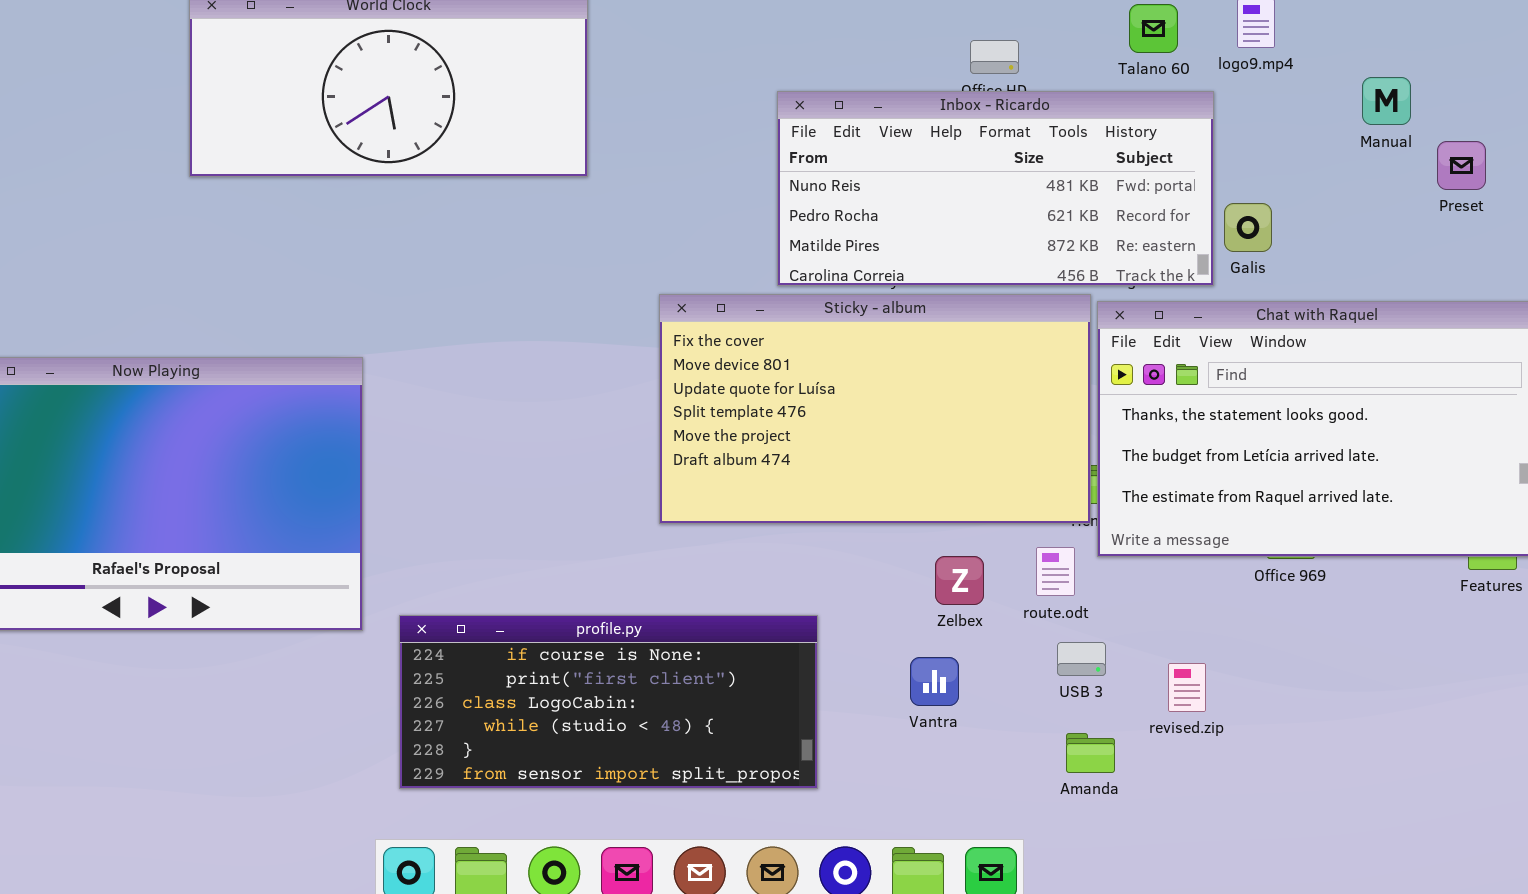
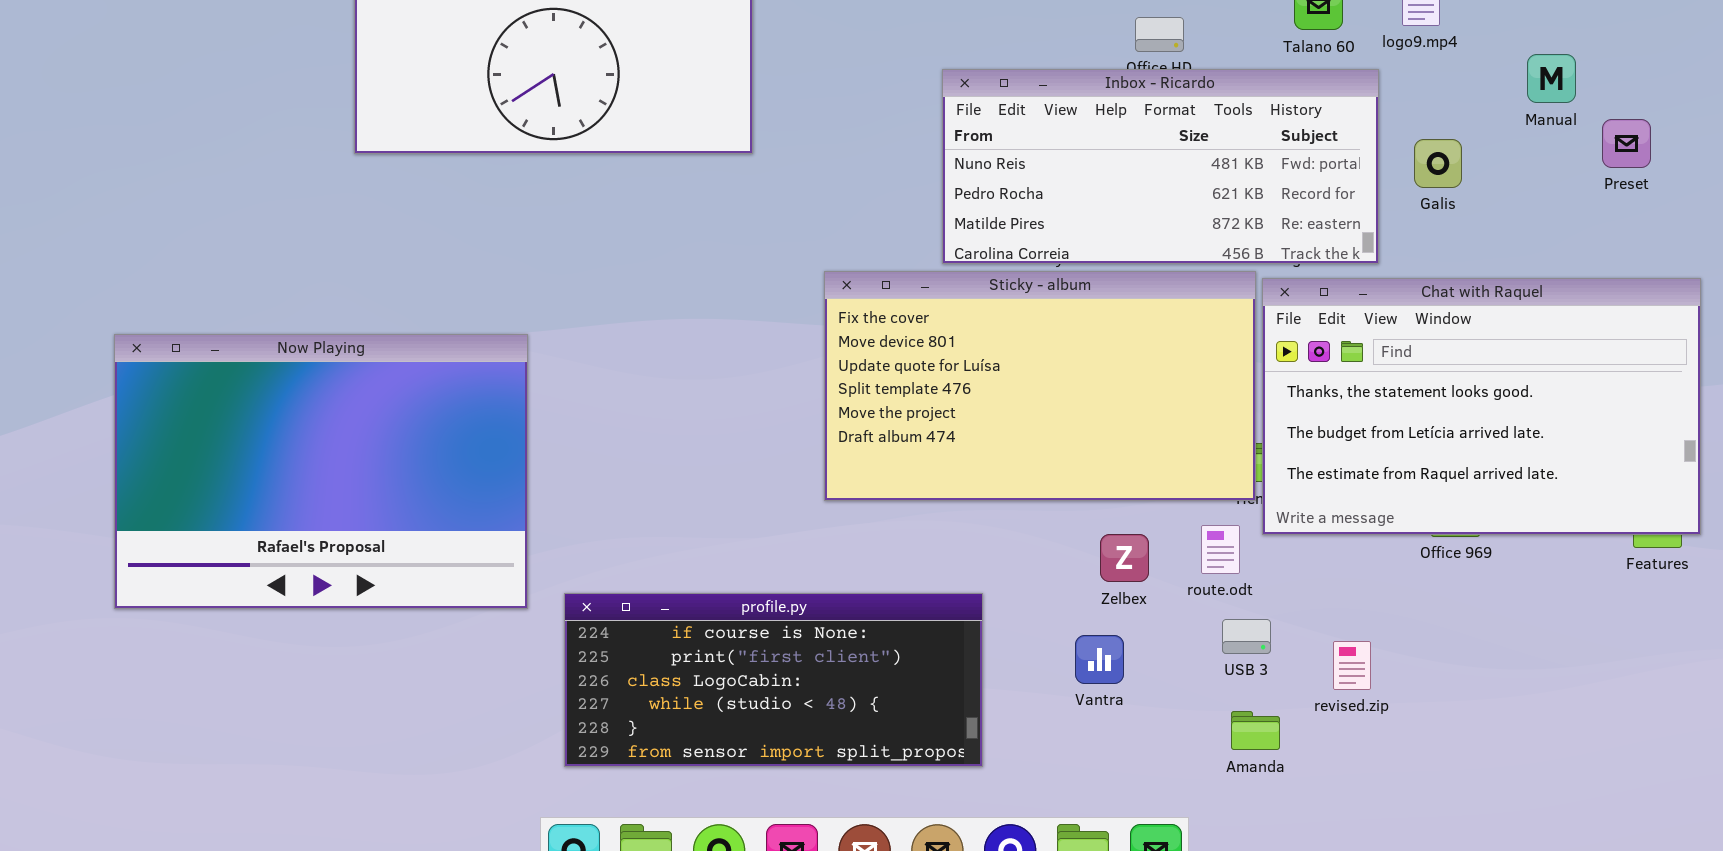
Galis: [1224,203,1272,252] -> [1414,139,1462,188], moved

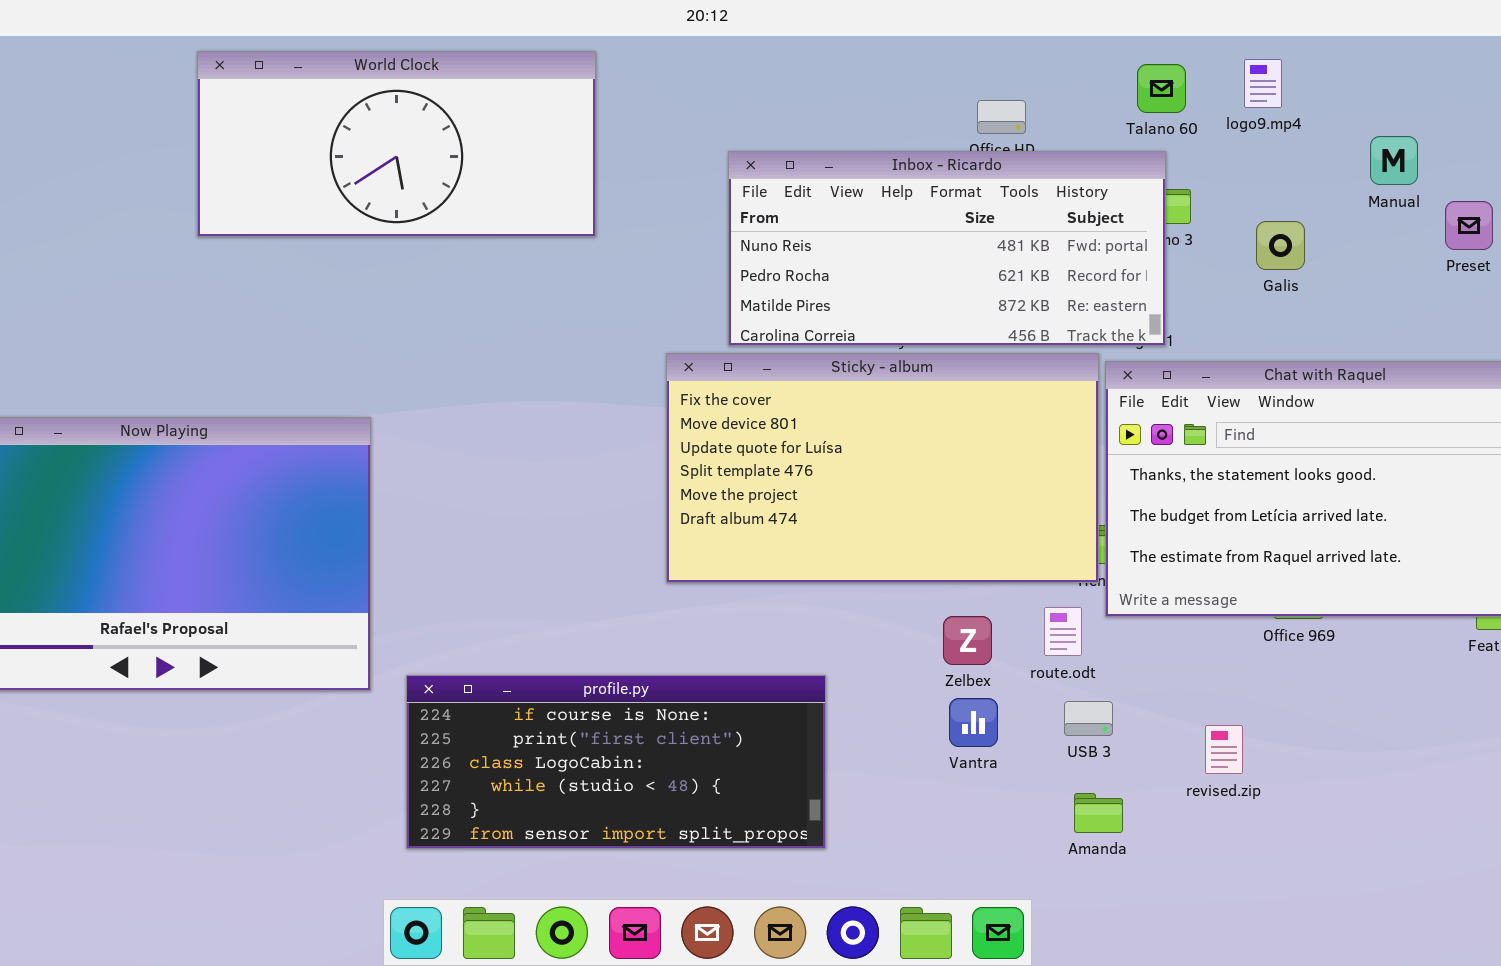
Inbox - Ricardo: [942,69,1379,264] -> [728,151,1166,346], moved
Vantra: [1075,635,1124,684] -> [949,698,998,747], moved
revised.zip: [1333,641,1371,690] -> [1205,725,1243,774], moved

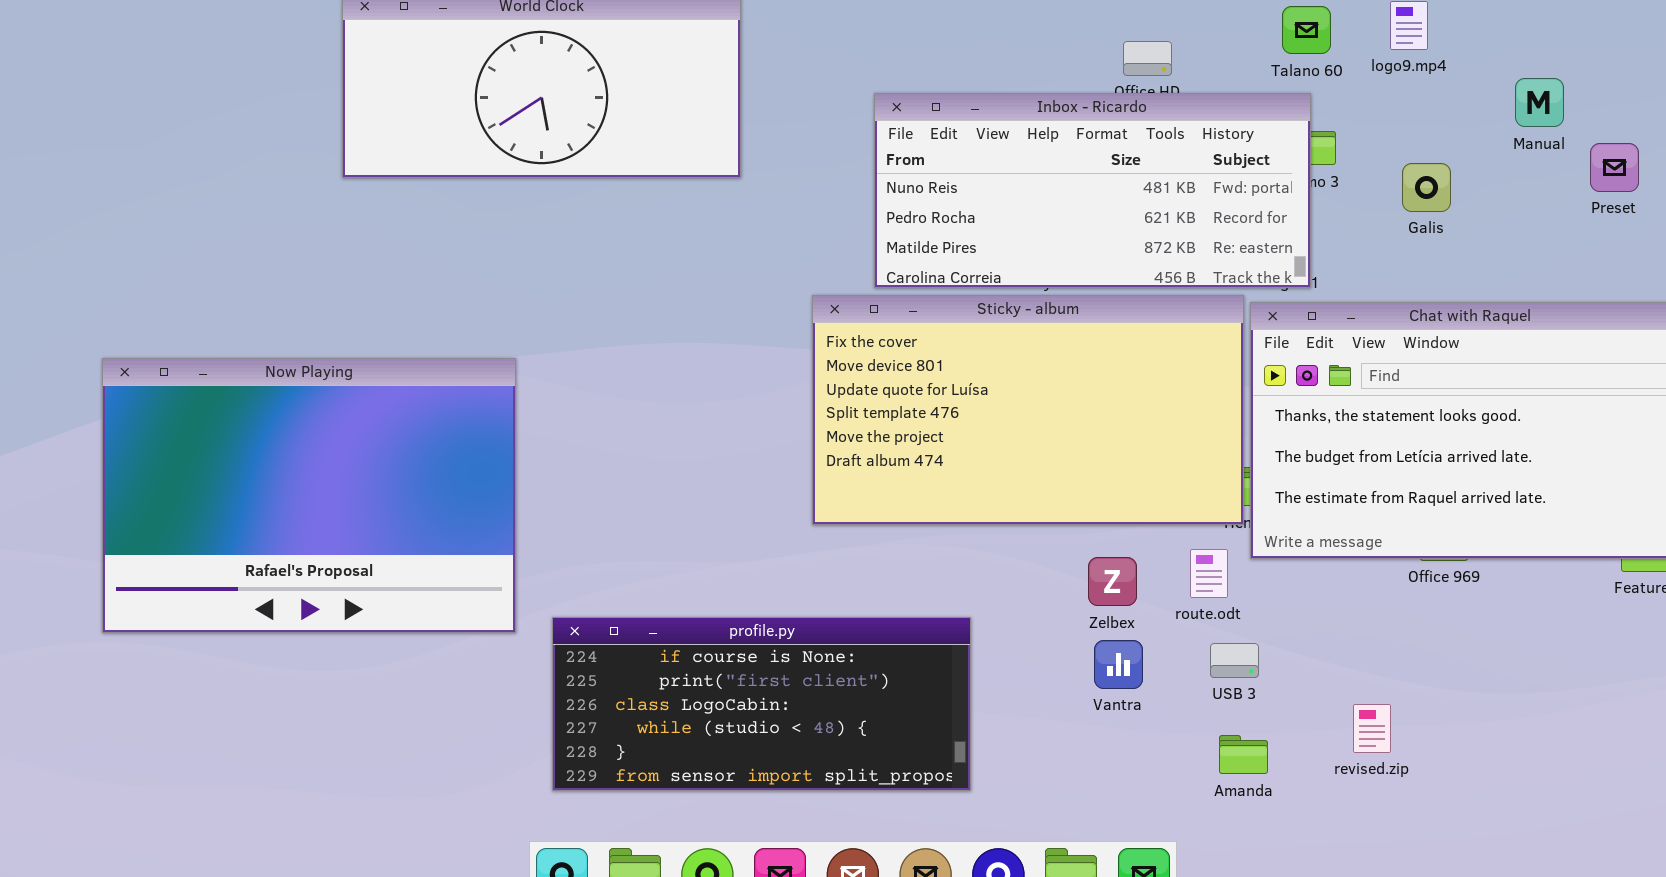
revised.zip: [1205,725,1243,774] -> [1353,704,1391,753], moved

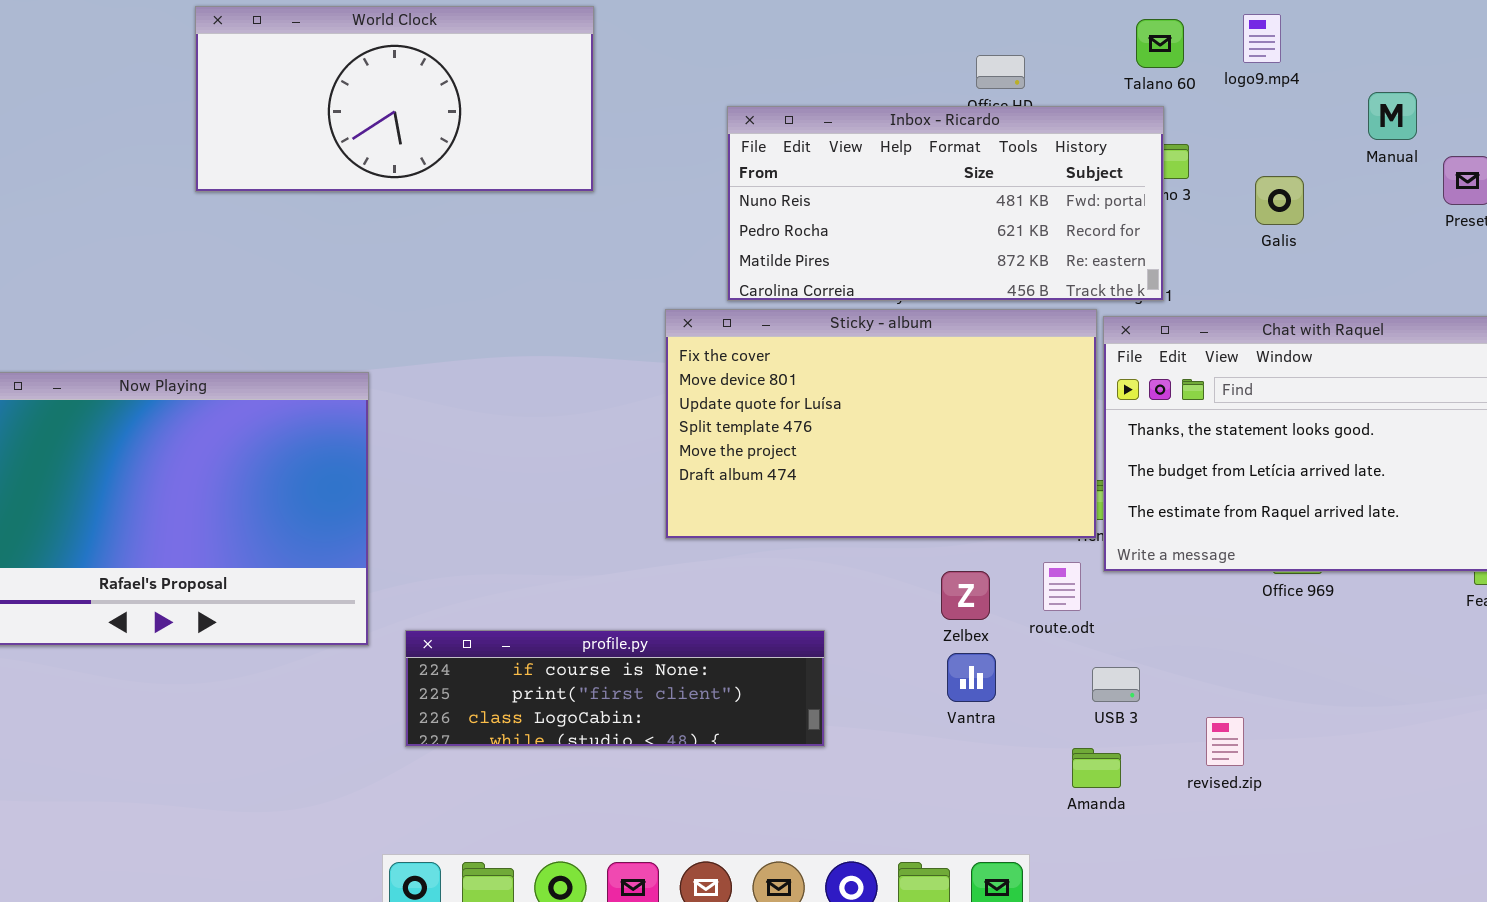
profile.py: [552,617,971,791] -> [405,630,825,747], resized
USB 3: [1210,643,1259,678] -> [1092,667,1140,702], moved

